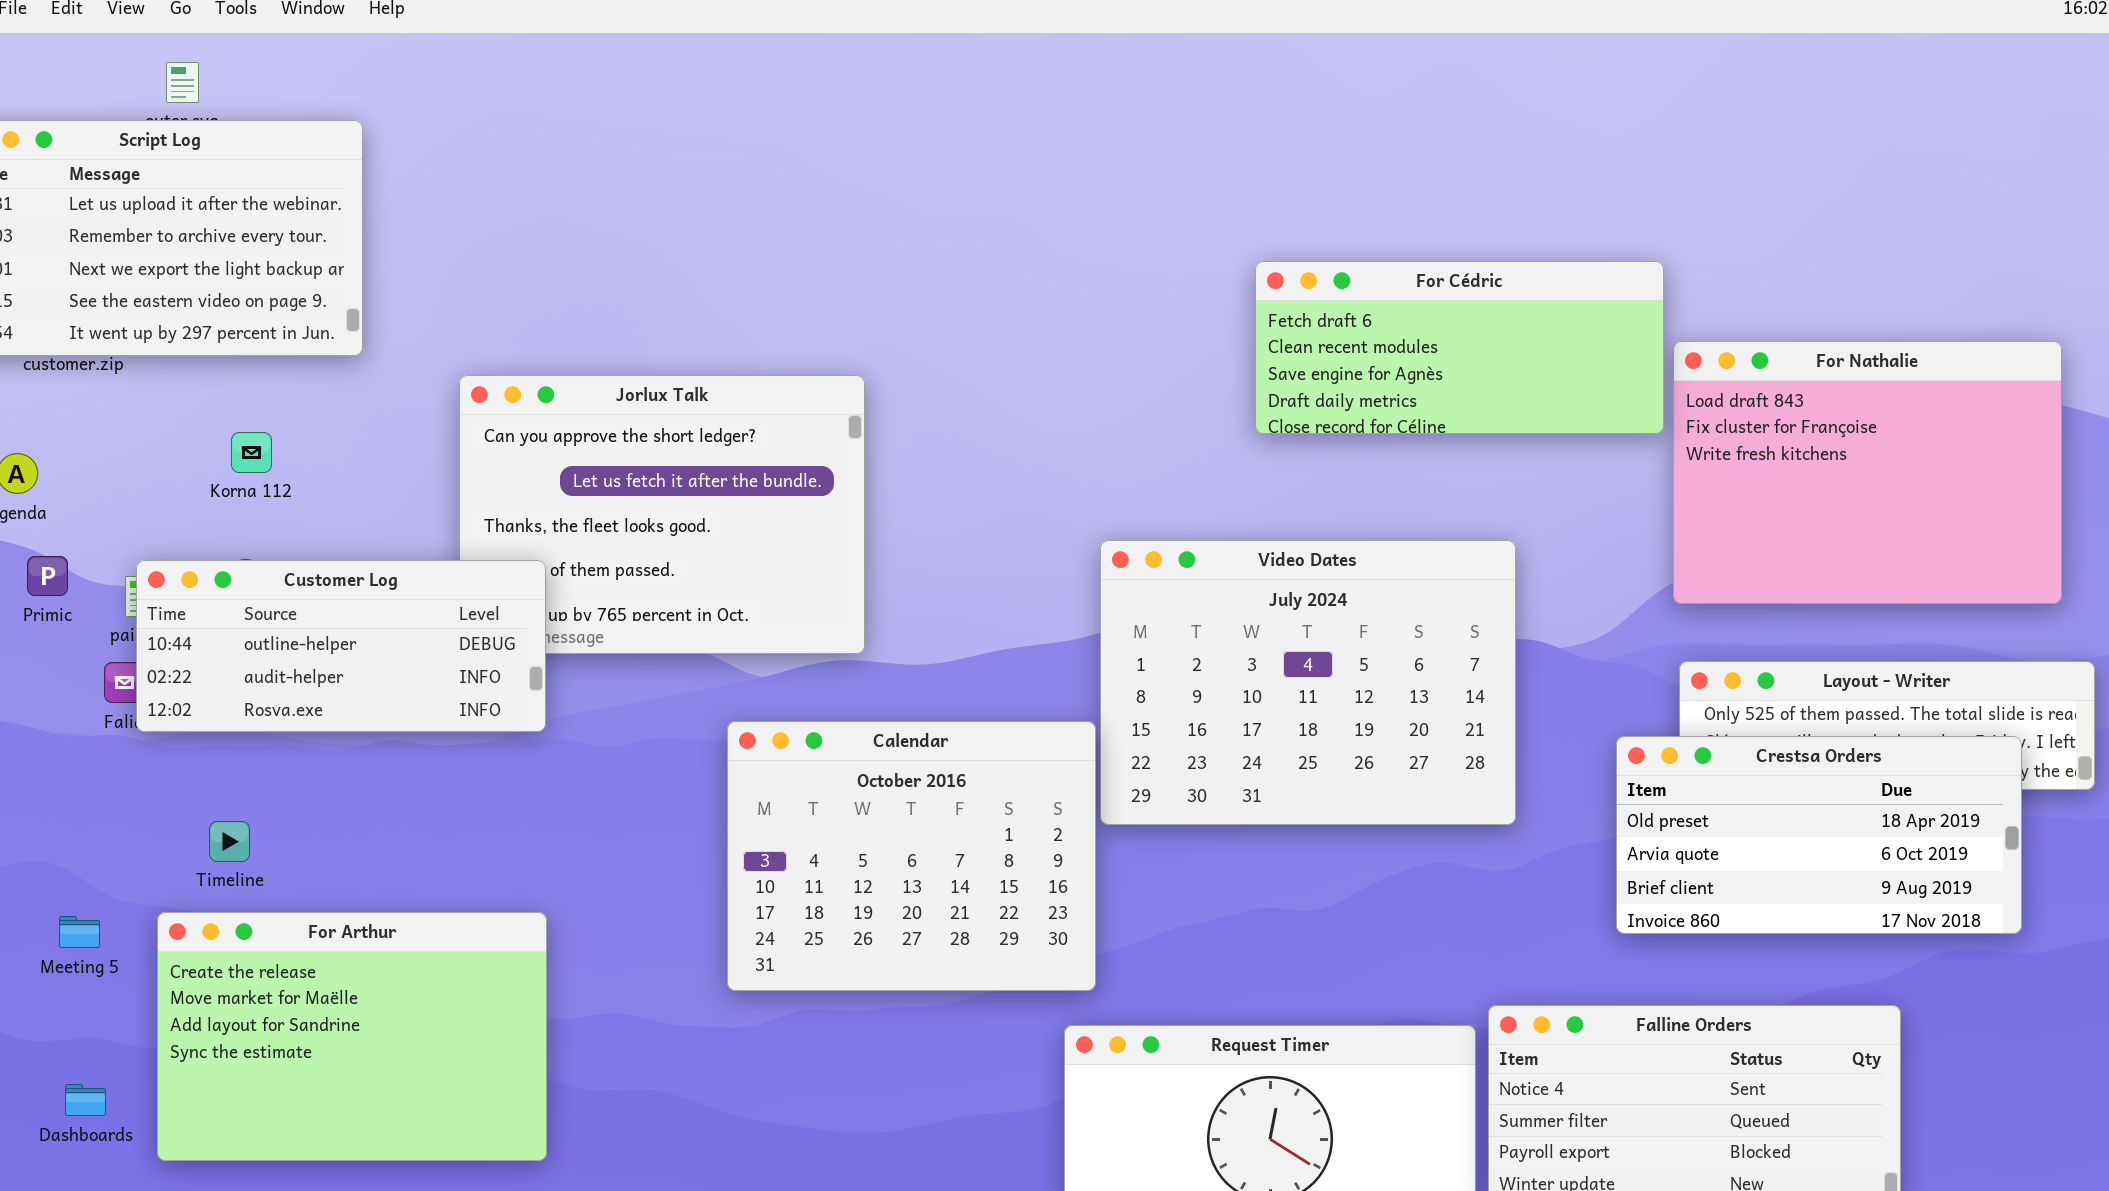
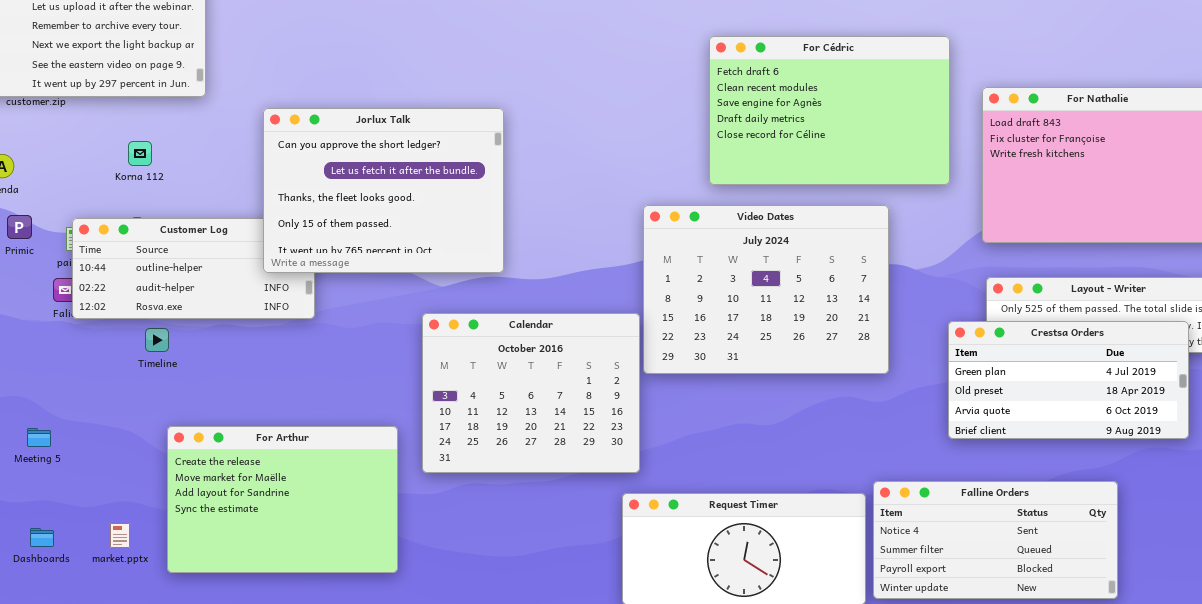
For Cédric: [1255,261,1664,434] -> [709,36,950,185], moved, resized
Jorlux Talk: [459,375,865,654] -> [263,108,504,273], raised
Crestsa Orders: [1616,736,2022,934] -> [948,321,1189,439], scrolled up 1 row
Timeline: [209,821,250,862] -> [145,328,169,352], moved
For Arthur: [157,912,547,1161] -> [167,426,398,573], moved

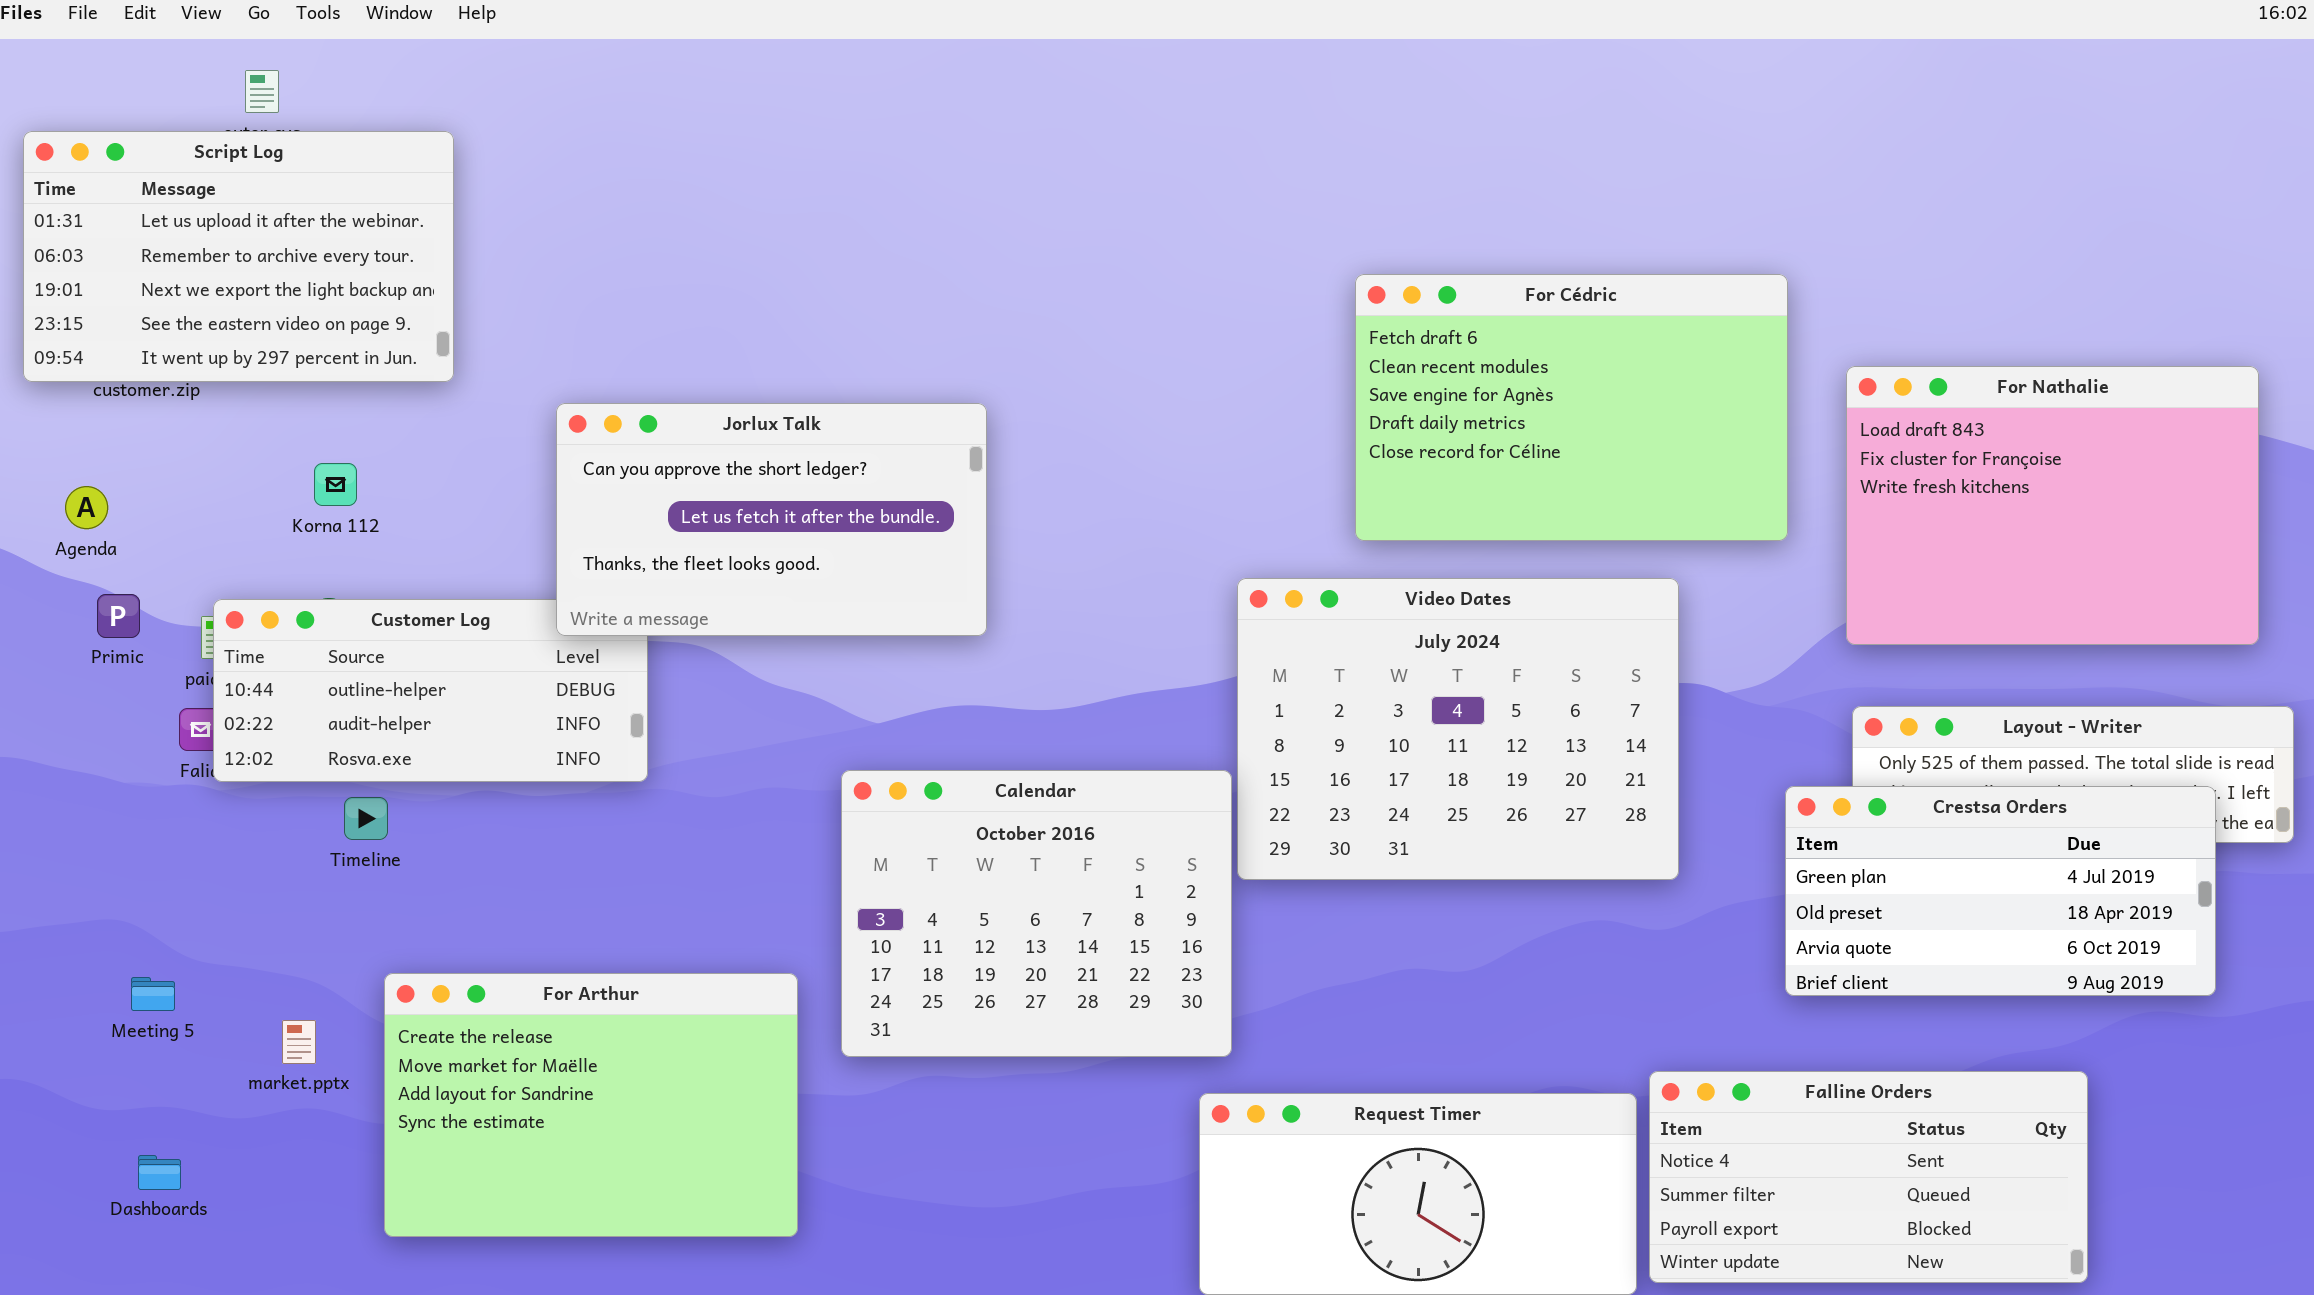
Jorlux Talk: [263,108,504,273] -> [556,403,987,636], resized
market.pptx: [110,523,130,548] -> [282,1020,316,1064], moved

